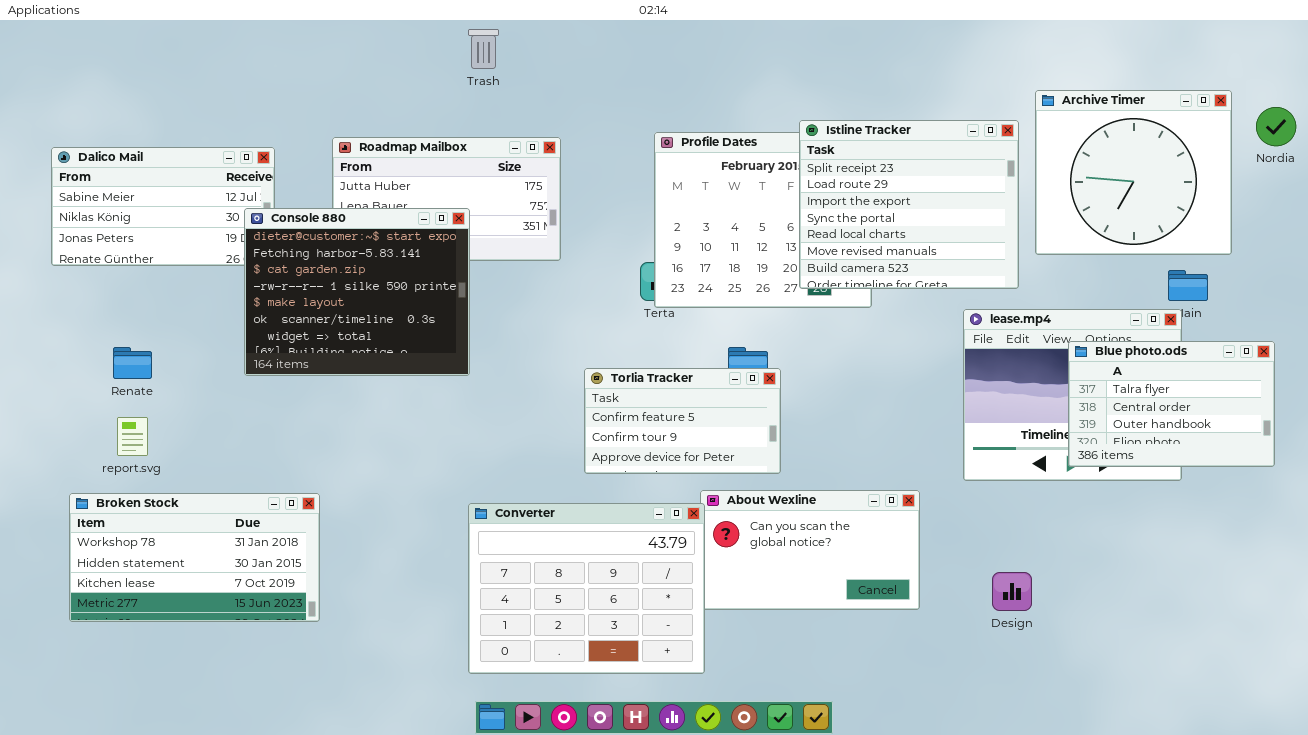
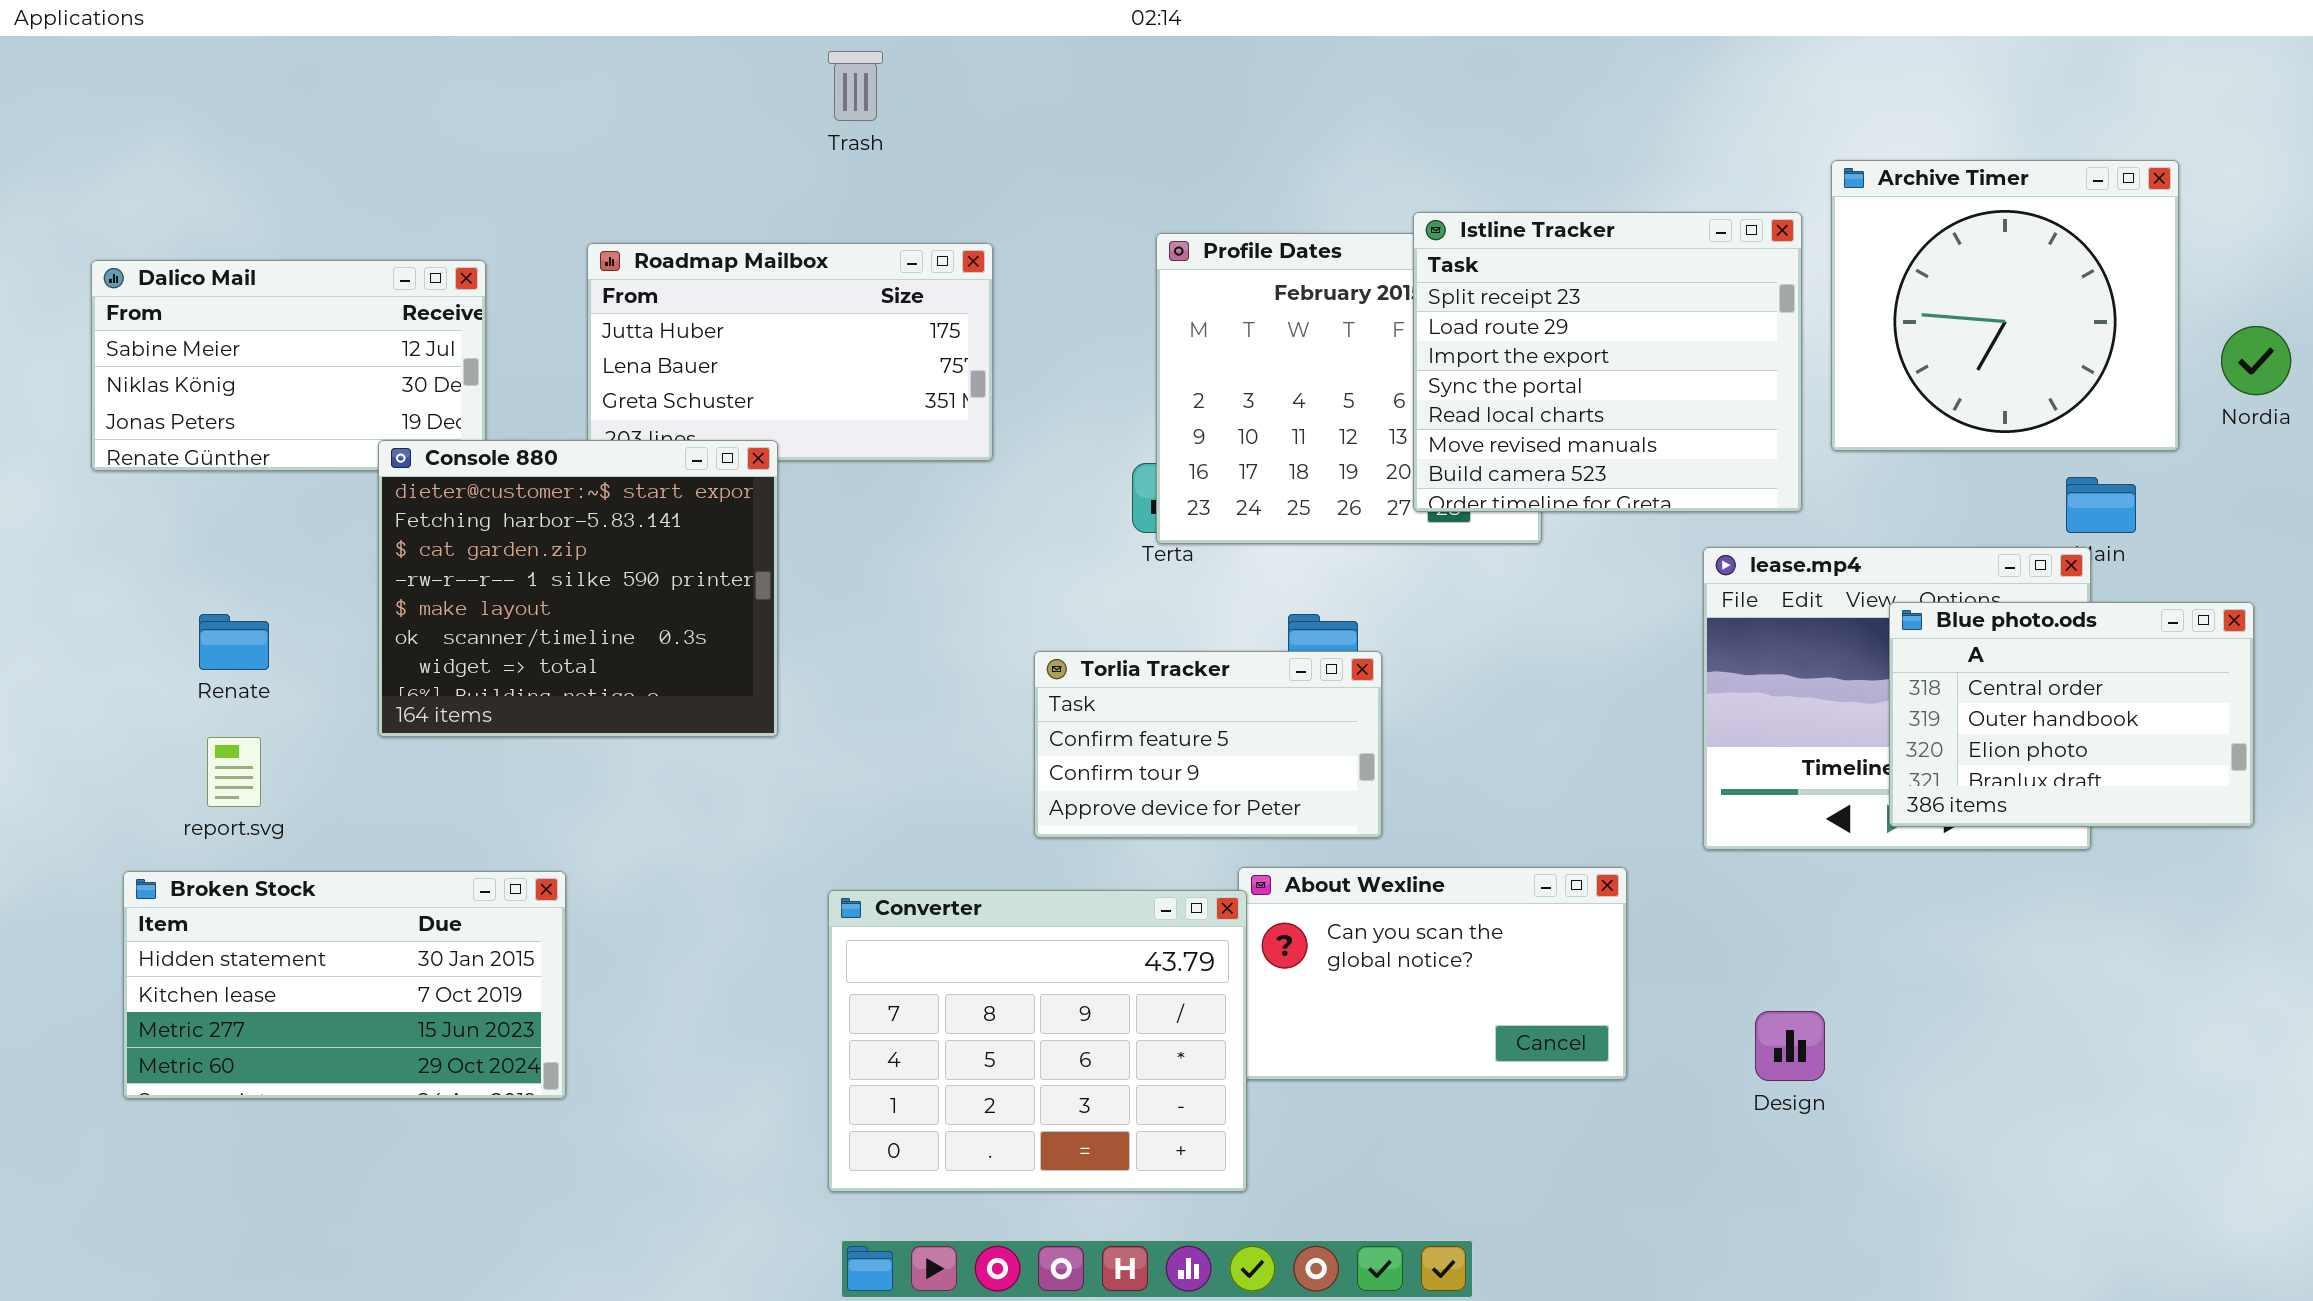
Nordia: [1256,107,1296,146] -> [2221,326,2291,395], moved
Console 880: [244,208,470,376] -> [378,440,778,737], moved
Blue photo.ods: [1068,341,1275,467] -> [1889,602,2254,827], scrolled down 1 row
Broken Stock: [69,493,320,622] -> [123,871,566,1099], scrolled down 1 row

